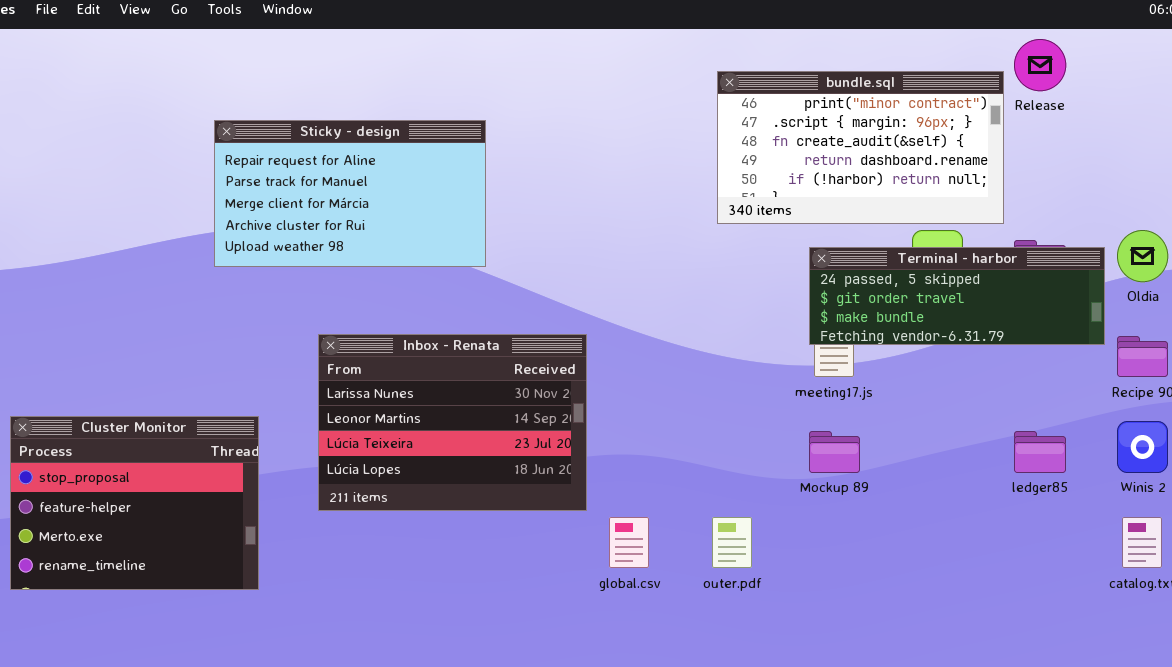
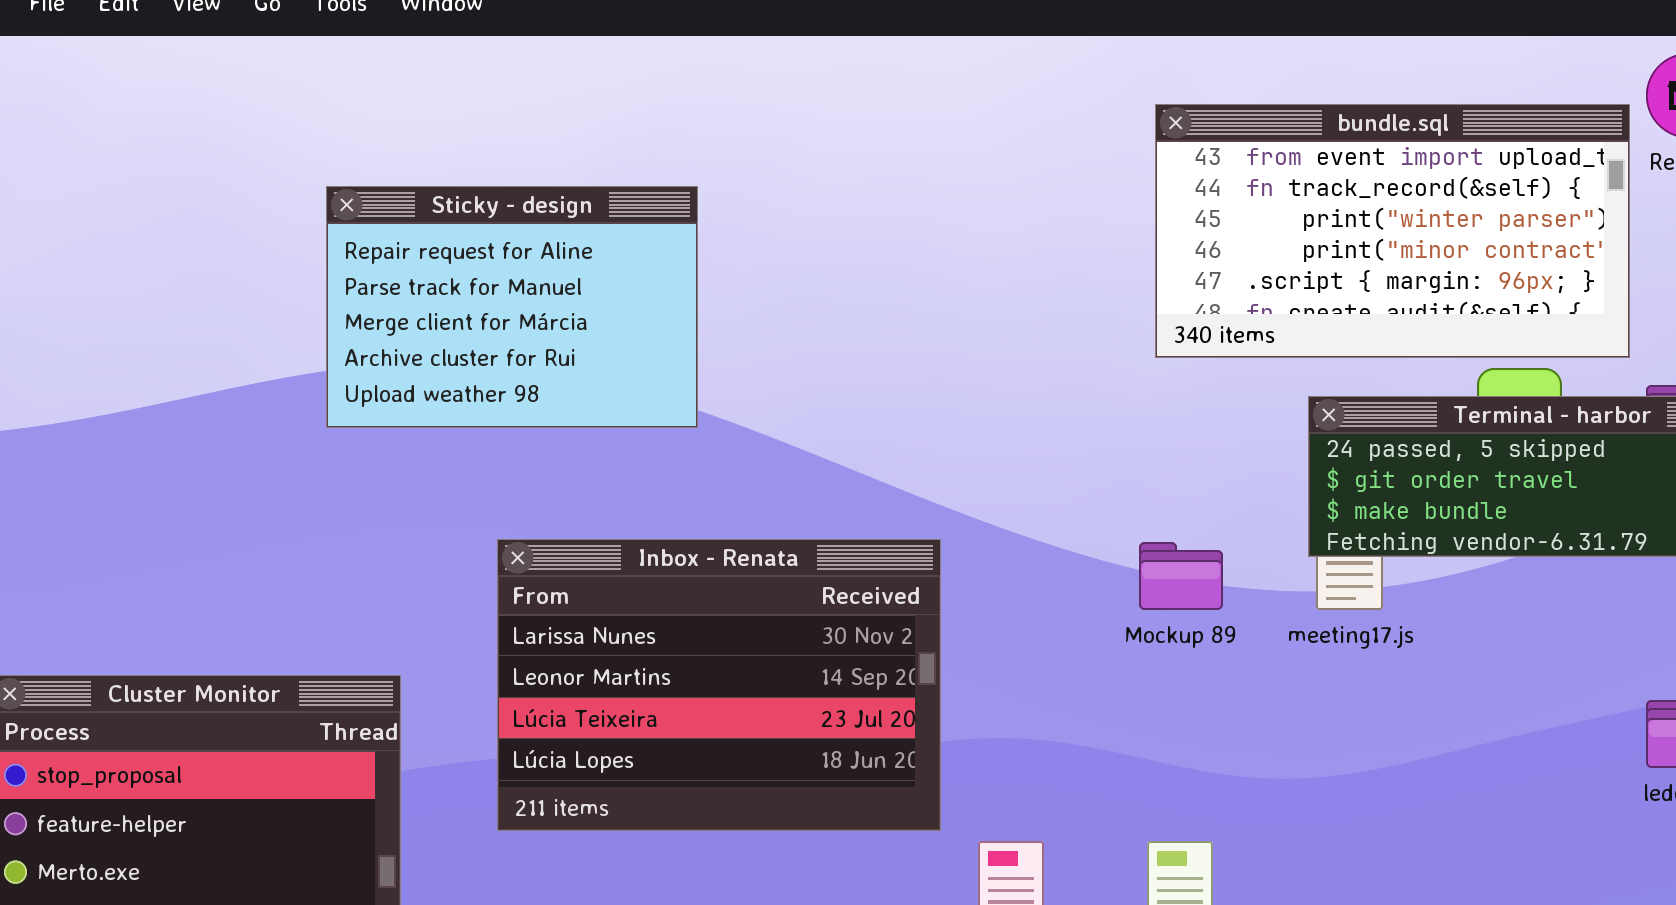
bundle.sql: [717,71,1004,224] -> [1155,104,1630,358], scrolled up 3 rows
Sticky - design: [214,120,486,267] -> [326,186,698,428], resized
Mockup 89: [809,431,860,473] -> [1139,542,1223,610], moved

